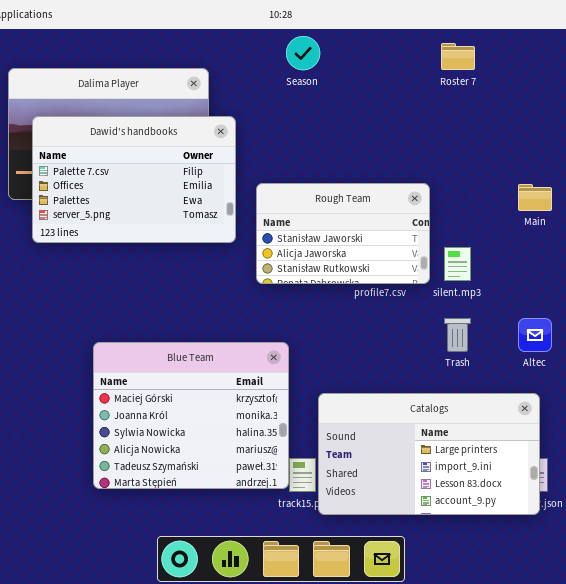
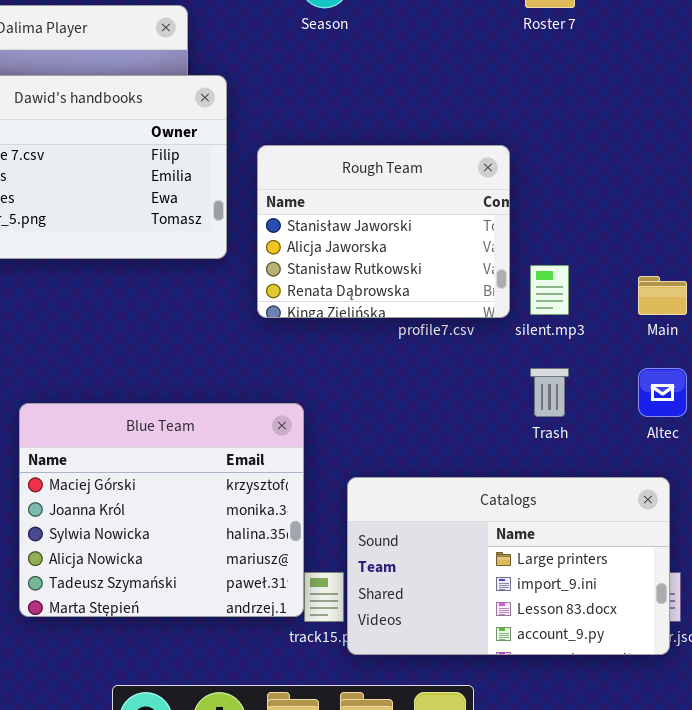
Rough Team: [256,183,430,284] -> [257,145,510,318], resized
Main: [518,184,552,211] -> [638,276,687,315], moved

